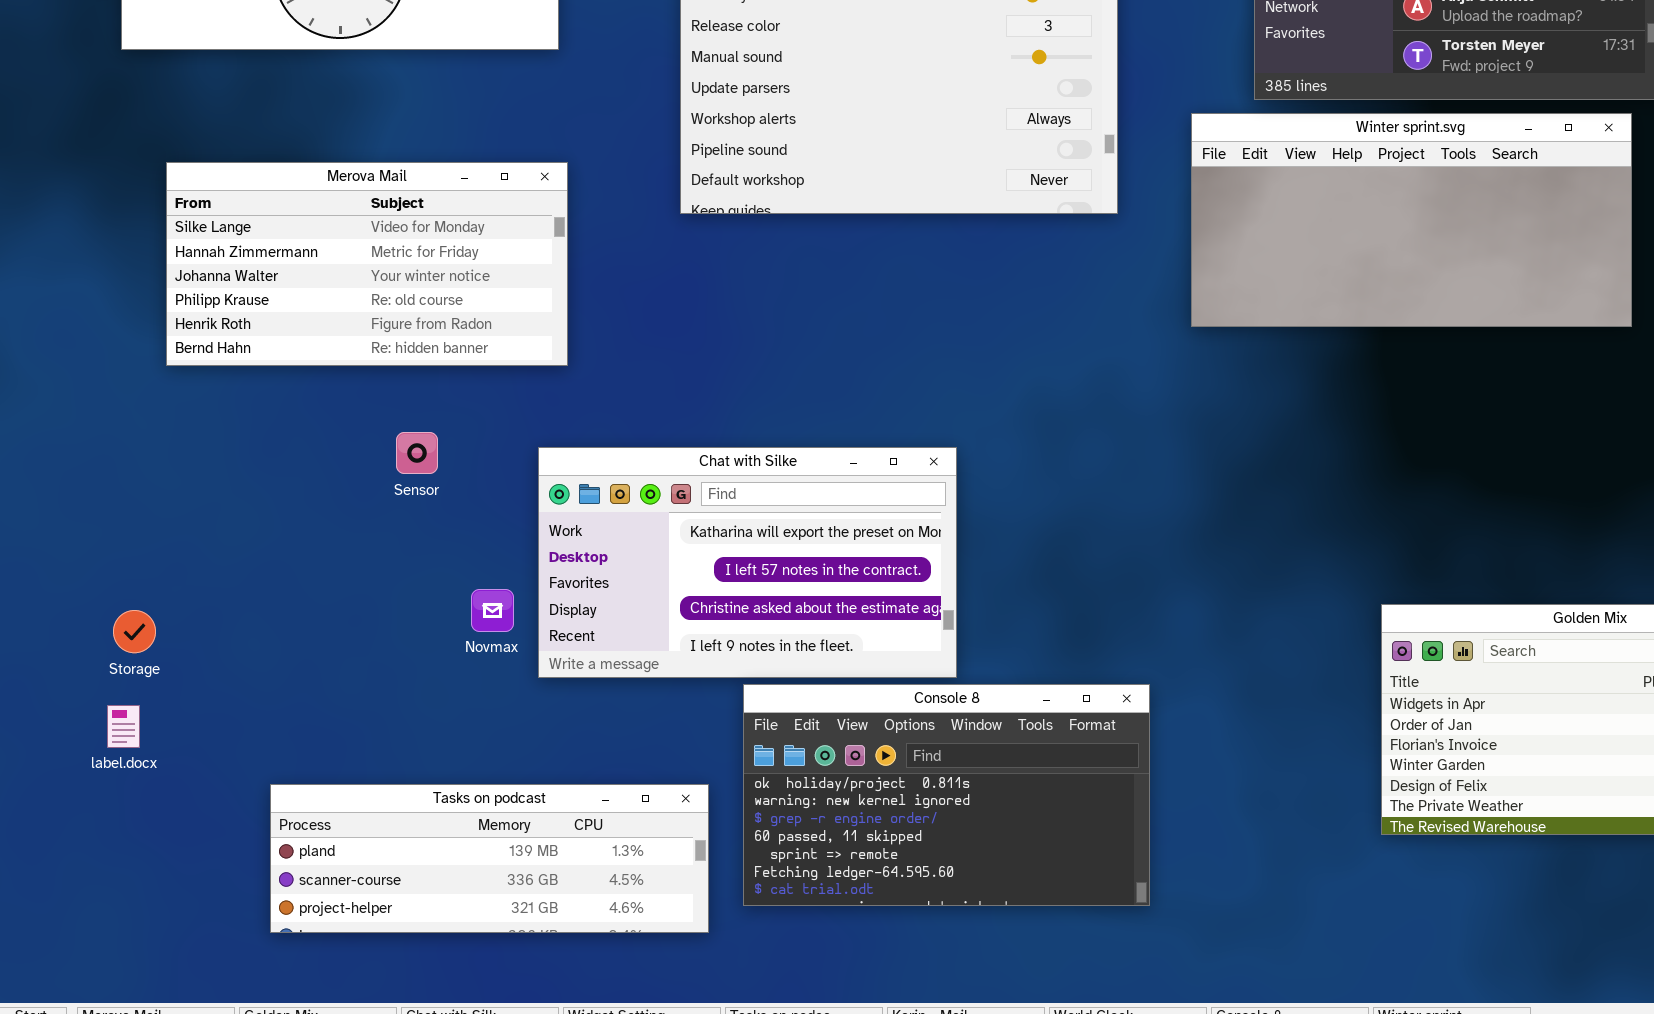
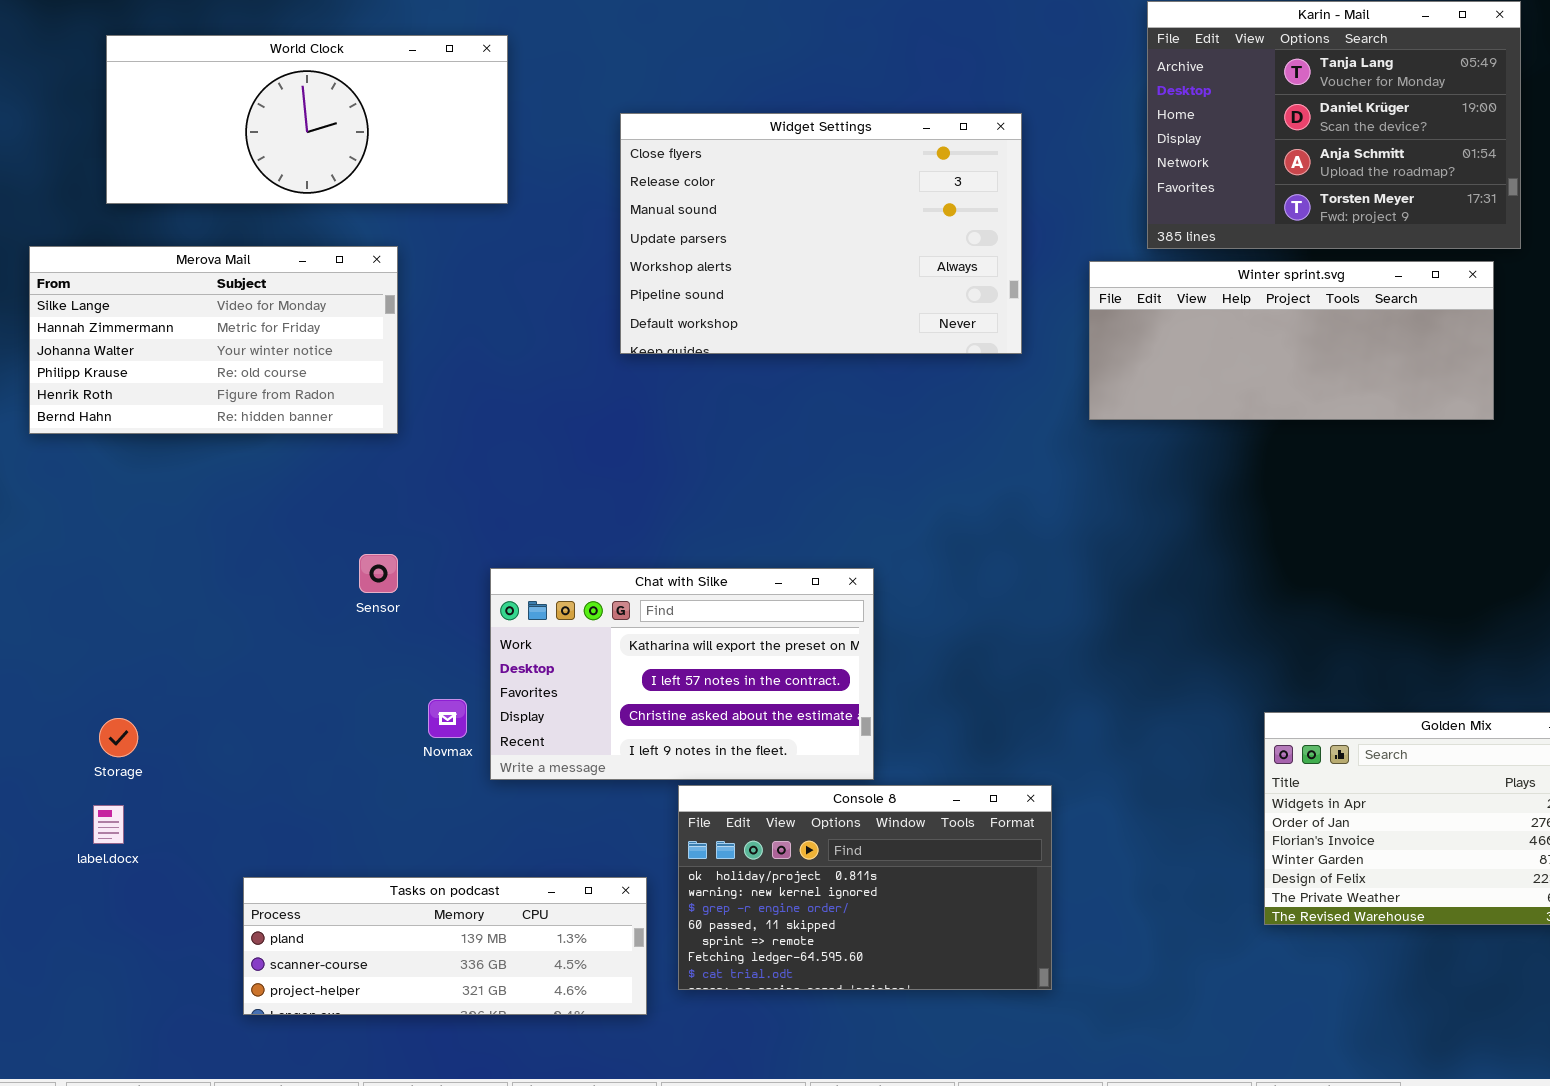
Winter sprint.svg: [1191,113,1632,327] -> [1089,261,1494,420], resized
Merova Mail: [166,162,568,366] -> [29,246,398,434], moved

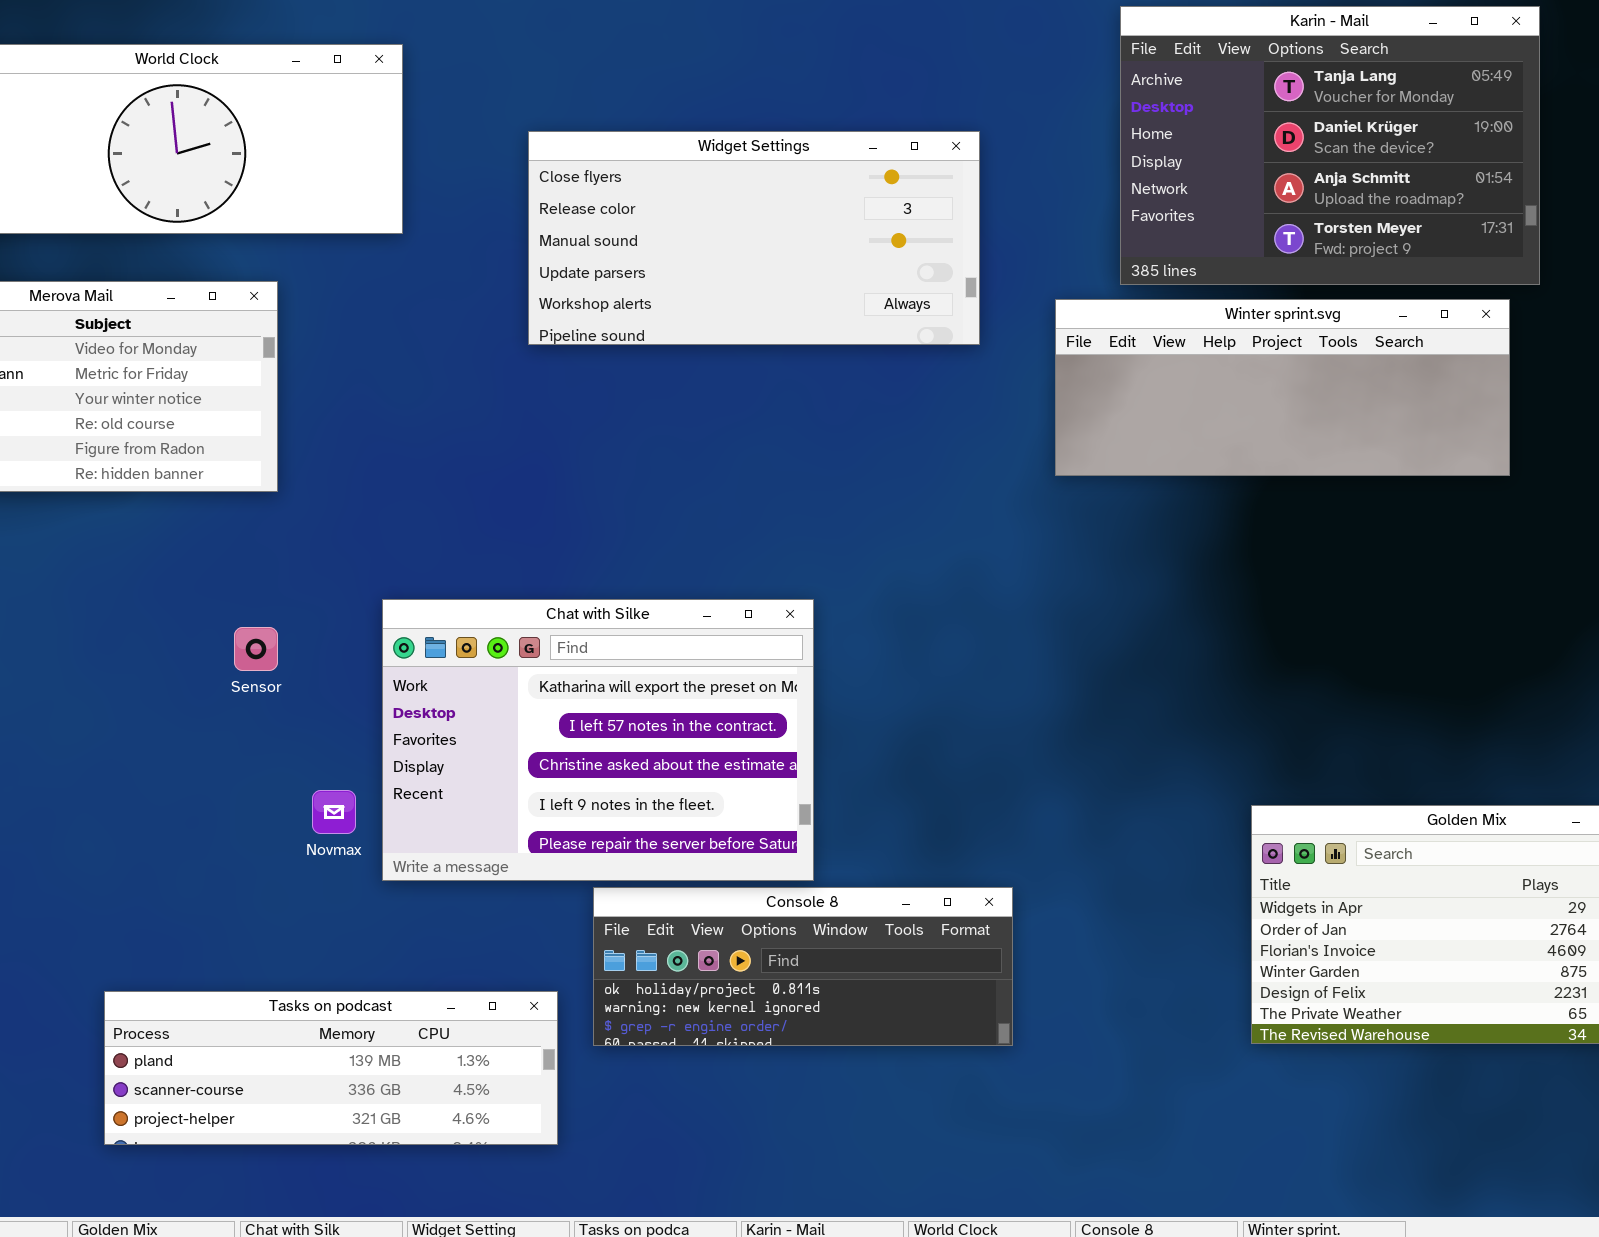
Widget Settings: [620,113,1022,354] -> [528,131,980,345], resized
Chat with Silke: [490,568,874,780] -> [382,599,814,881], resized
Console 8: [678,785,1052,990] -> [593,887,1013,1046], resized

